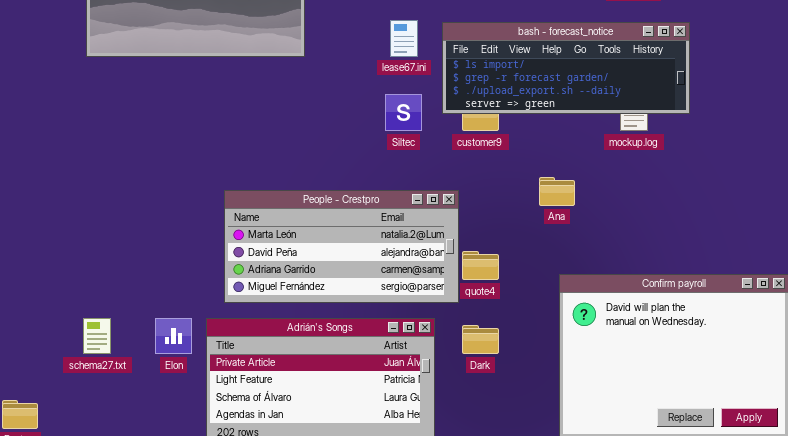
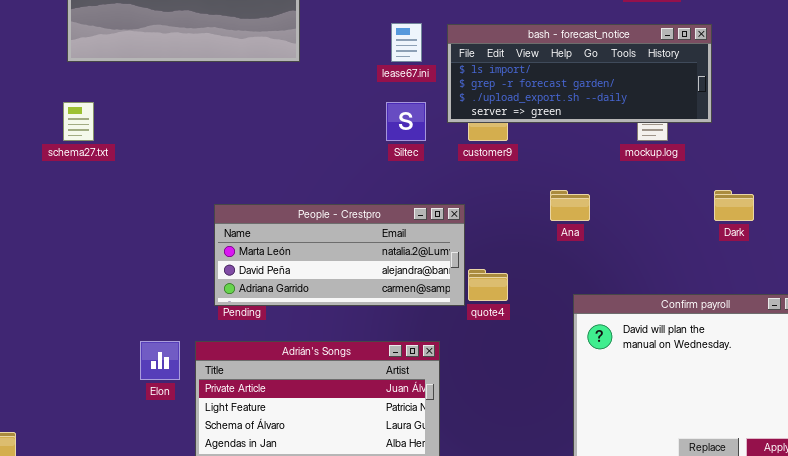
People - Crestpro: [224,190,459,303] -> [214,204,465,306], resized
schema27.txt: [83,318,111,354] -> [63,102,94,141], moved
Dark: [462,325,499,354] -> [714,190,754,221], moved

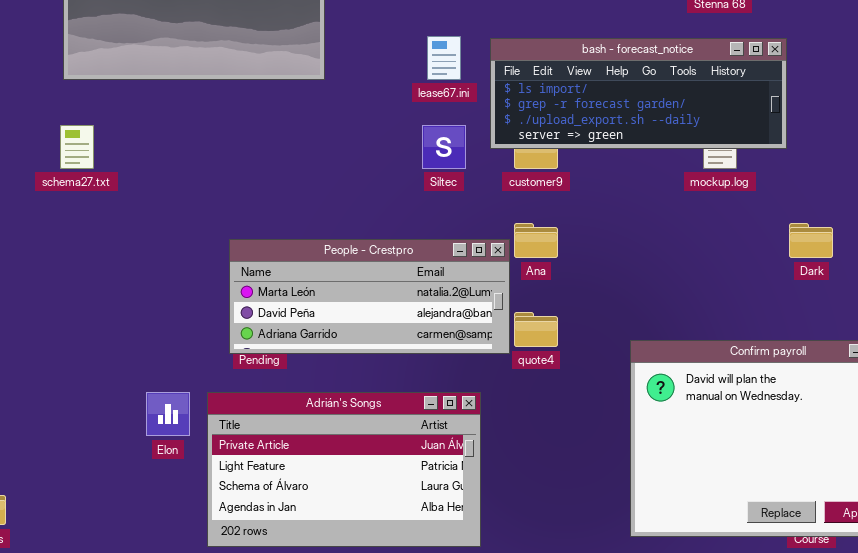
Ana: [550,190,590,221] -> [514,223,558,258], moved

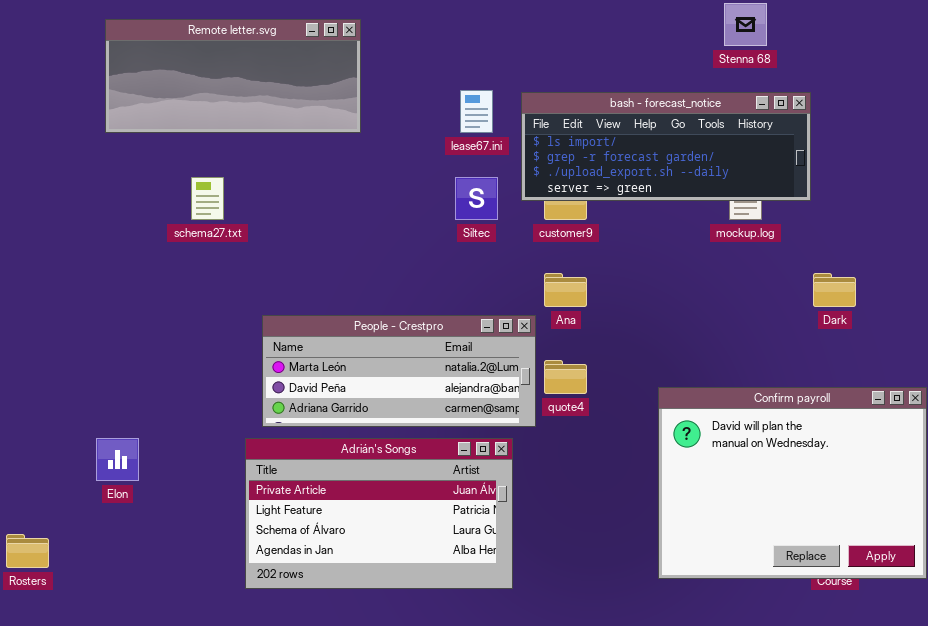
schema27.txt: [60,125,94,169] -> [191,177,224,220], moved
People - Crestpro: [229,239,510,354] -> [262,315,536,427], moved
Elon: [146,392,190,436] -> [96,438,139,481], moved

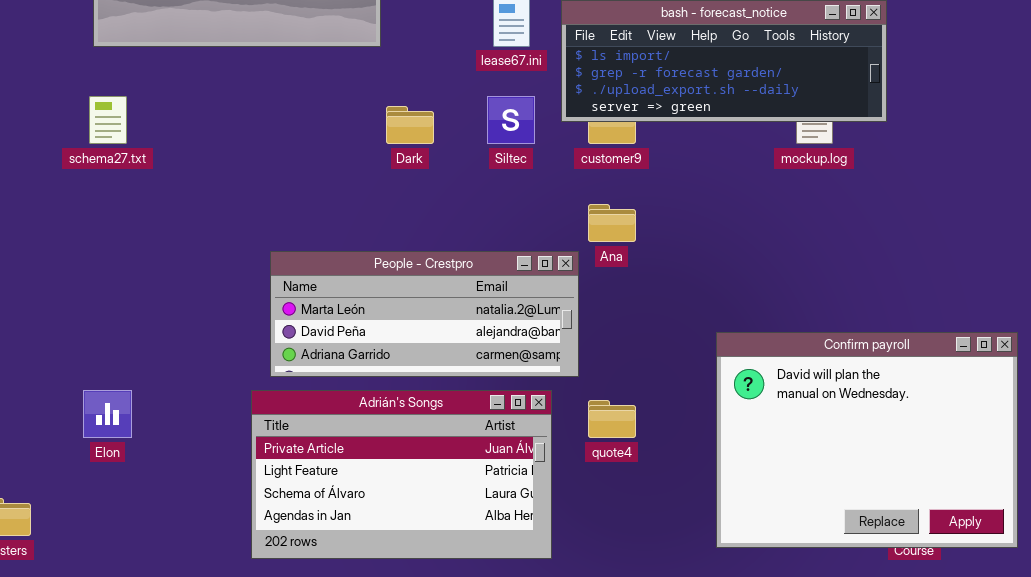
schema27.txt: [191,177,224,220] -> [89,96,127,144], moved
Dark: [813,273,856,307] -> [386,106,434,144], moved
quote4: [544,360,587,394] -> [588,400,636,438], moved

